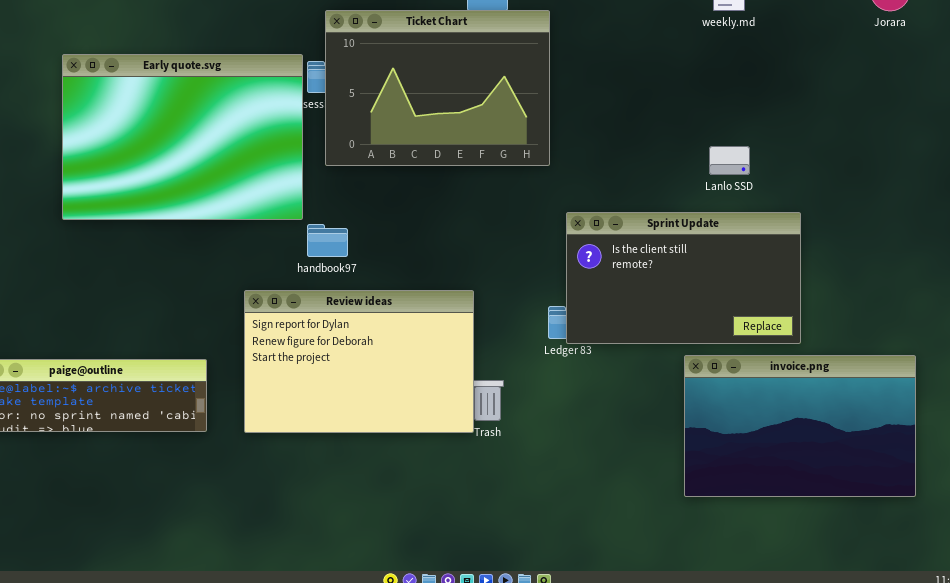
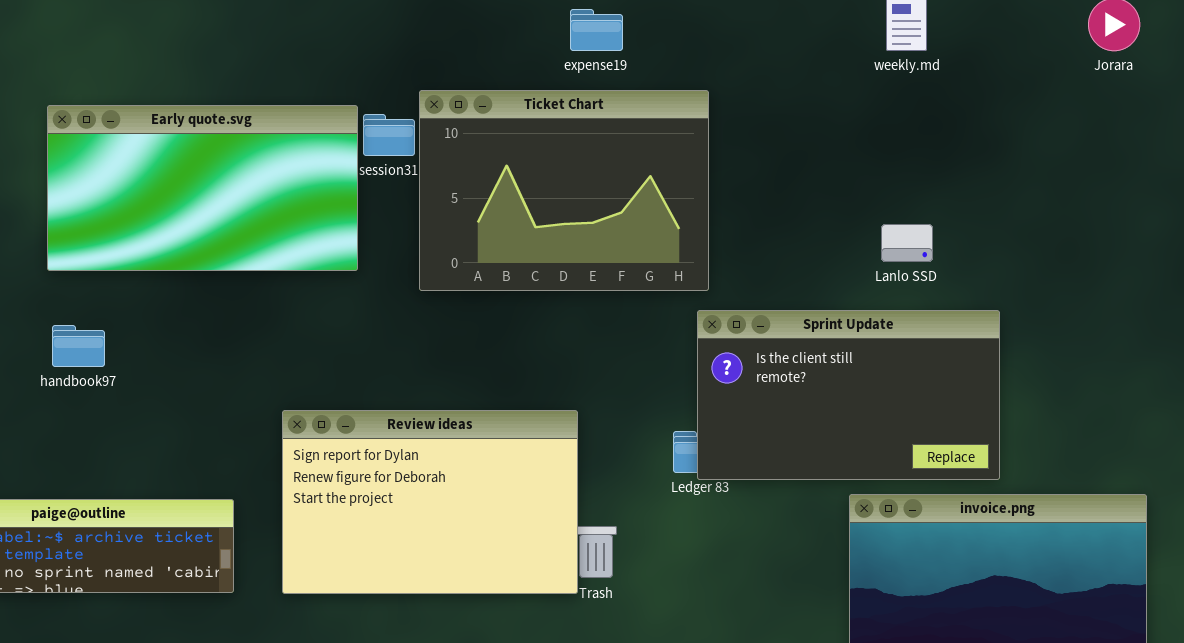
Ticket Chart: [325,10,550,166] -> [419,90,709,291], moved
Early quote.svg: [62,54,303,220] -> [47,105,358,271], resized
handbook97: [307,224,348,257] -> [52,325,105,367], moved

